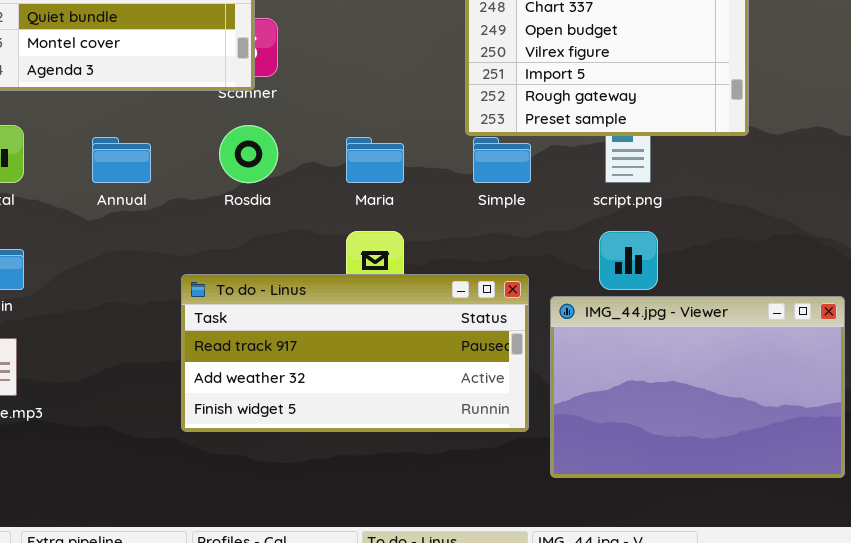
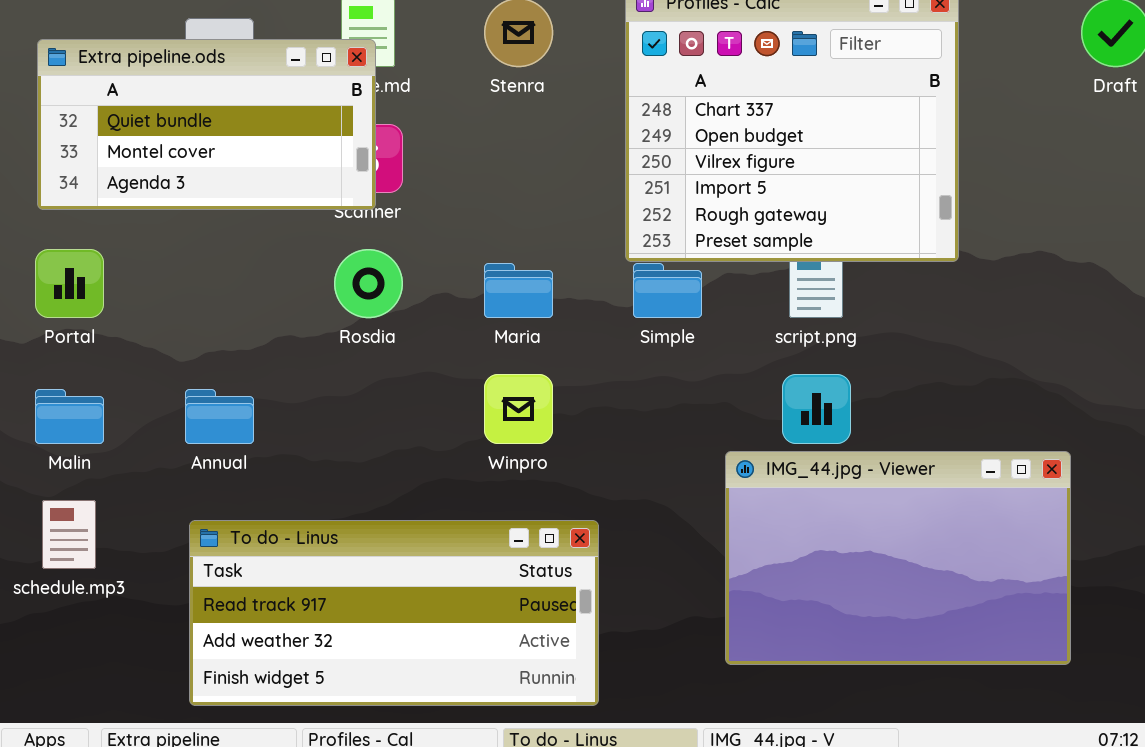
Annual: [92,137,151,183] -> [185,389,254,444], moved
To do - Linus: [181,274,529,432] -> [189,520,599,706], moved

